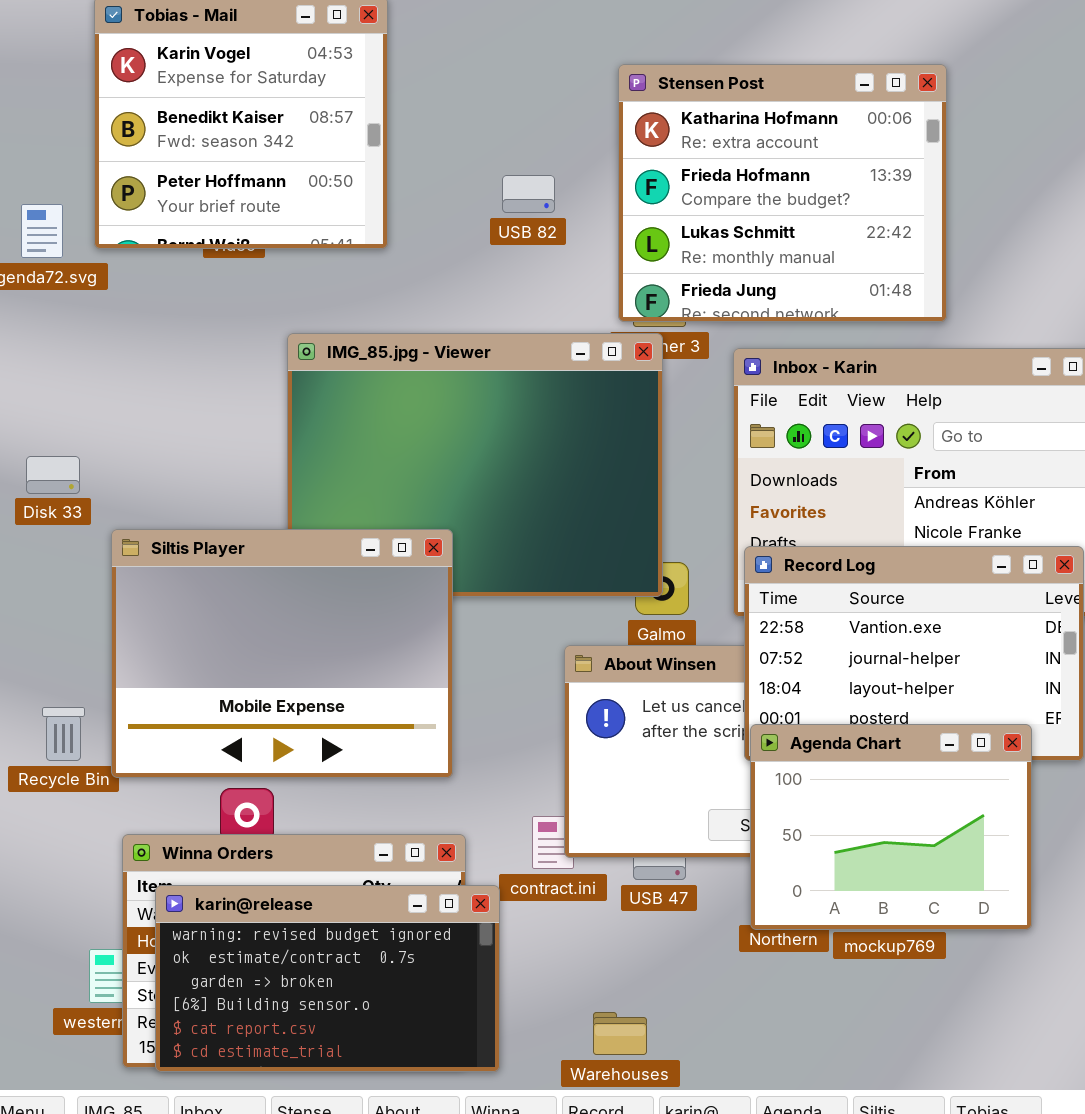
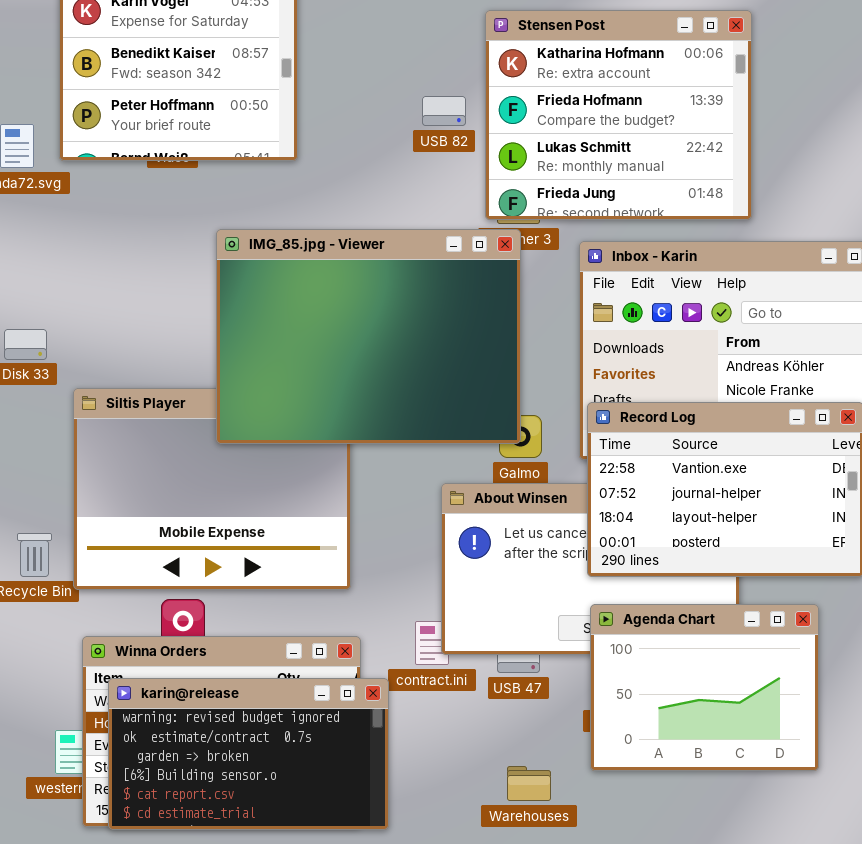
USB 82: [502,175,555,213] -> [422,96,466,126], moved
IMG_85.jpg - Viewer: [287,333,663,597] -> [216,229,521,444], raised
Agenda Chart: [750,724,1032,930] -> [590,604,819,771], moved
Warehouses: [593,1012,647,1055] -> [507,766,551,801], moved

